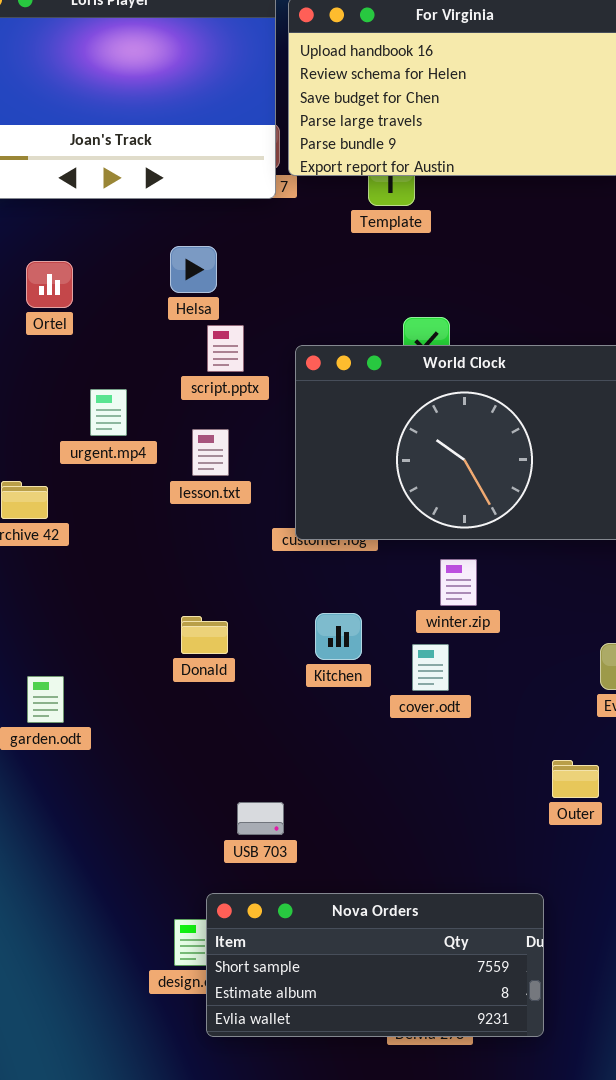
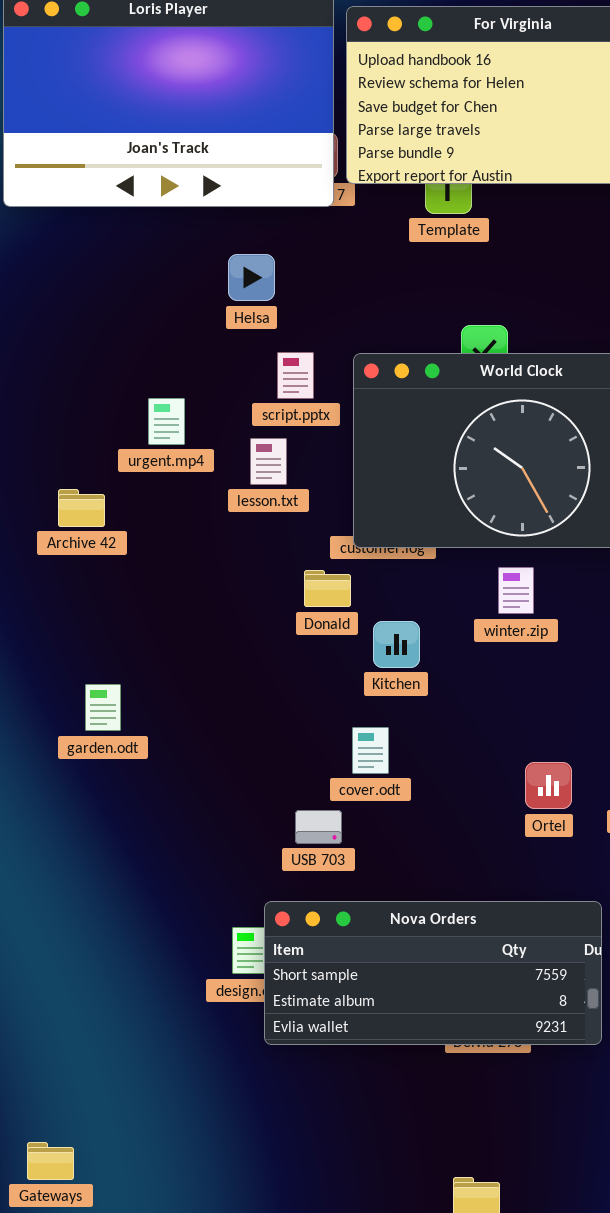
Ortel: [26,261,73,308] -> [525,762,572,809], moved
script.pptx: [207,325,244,372] -> [277,352,314,399], moved
Donald: [181,616,228,654] -> [304,570,351,607], moved
cover.odt: [412,644,449,691] -> [352,727,389,774], moved

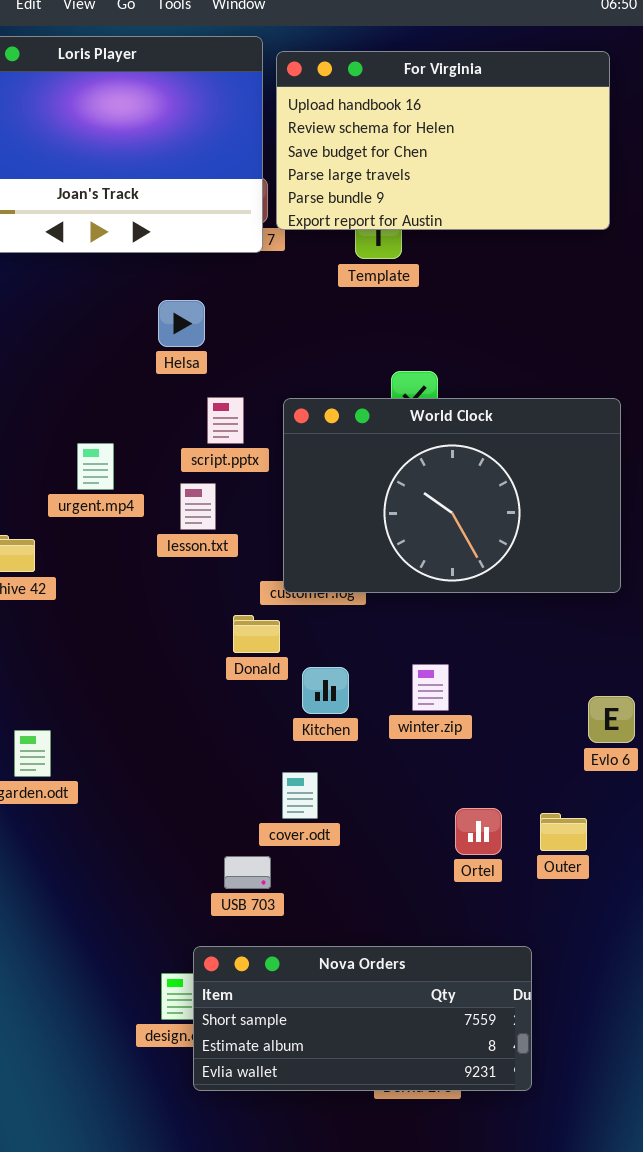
winter.zip: [498,567,534,614] -> [412,664,449,711], moved

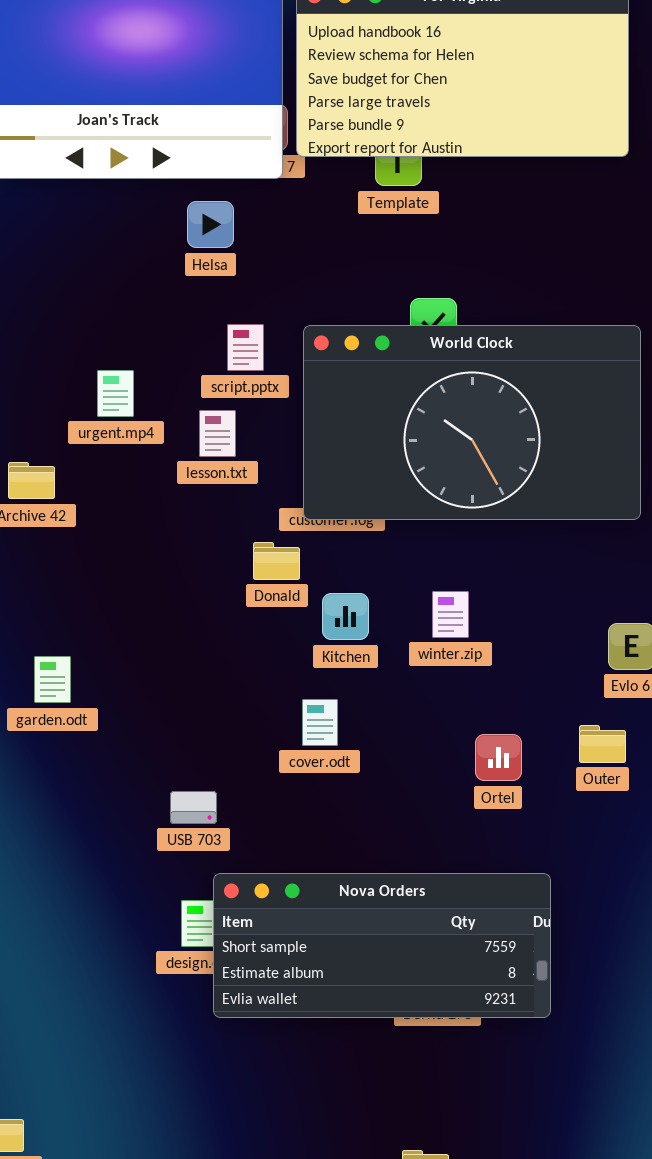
Helsa: [158,300,205,347] -> [187,201,234,248], moved
Outer: [540,813,587,851] -> [579,725,626,763], moved
USB 703: [224,856,271,889] -> [170,791,217,824], moved

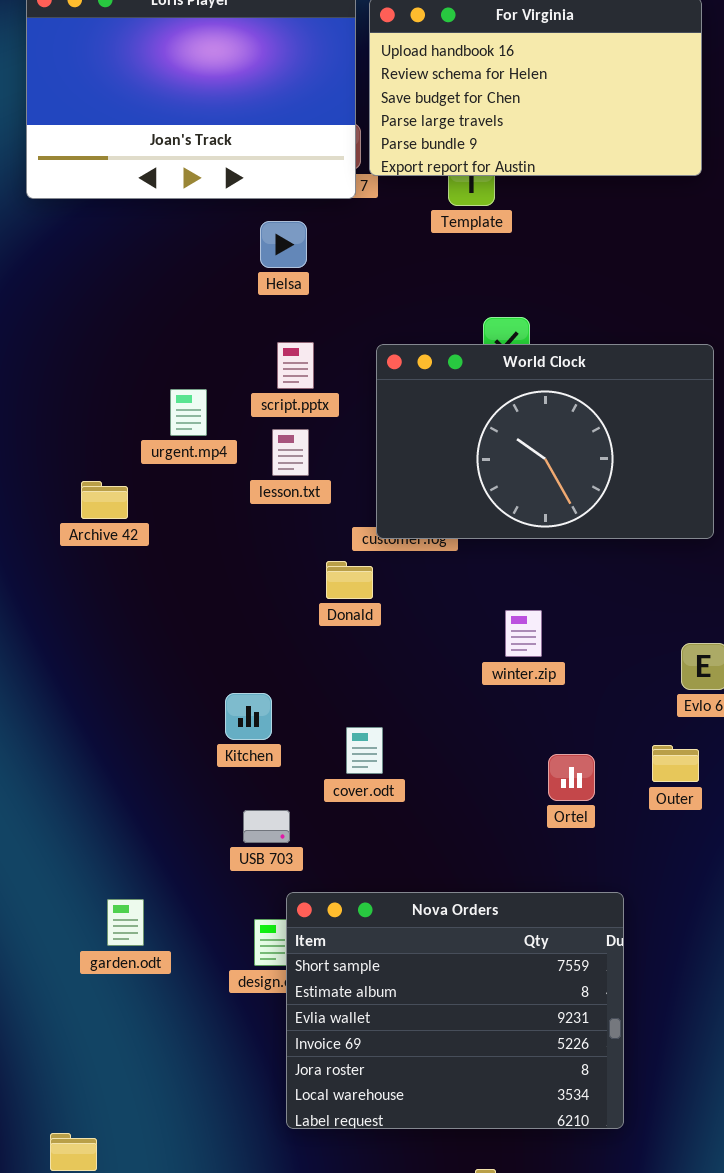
script.pptx: [227,324,264,371] -> [277,342,314,389], moved
Kitchen: [322,593,369,640] -> [225,693,272,740], moved
garden.odt: [34,656,71,703] -> [107,899,144,946], moved
cover.odt: [302,699,338,746] -> [346,727,383,774], moved
Nova Orders: [213,873,551,1018] -> [286,892,624,1129], resized

